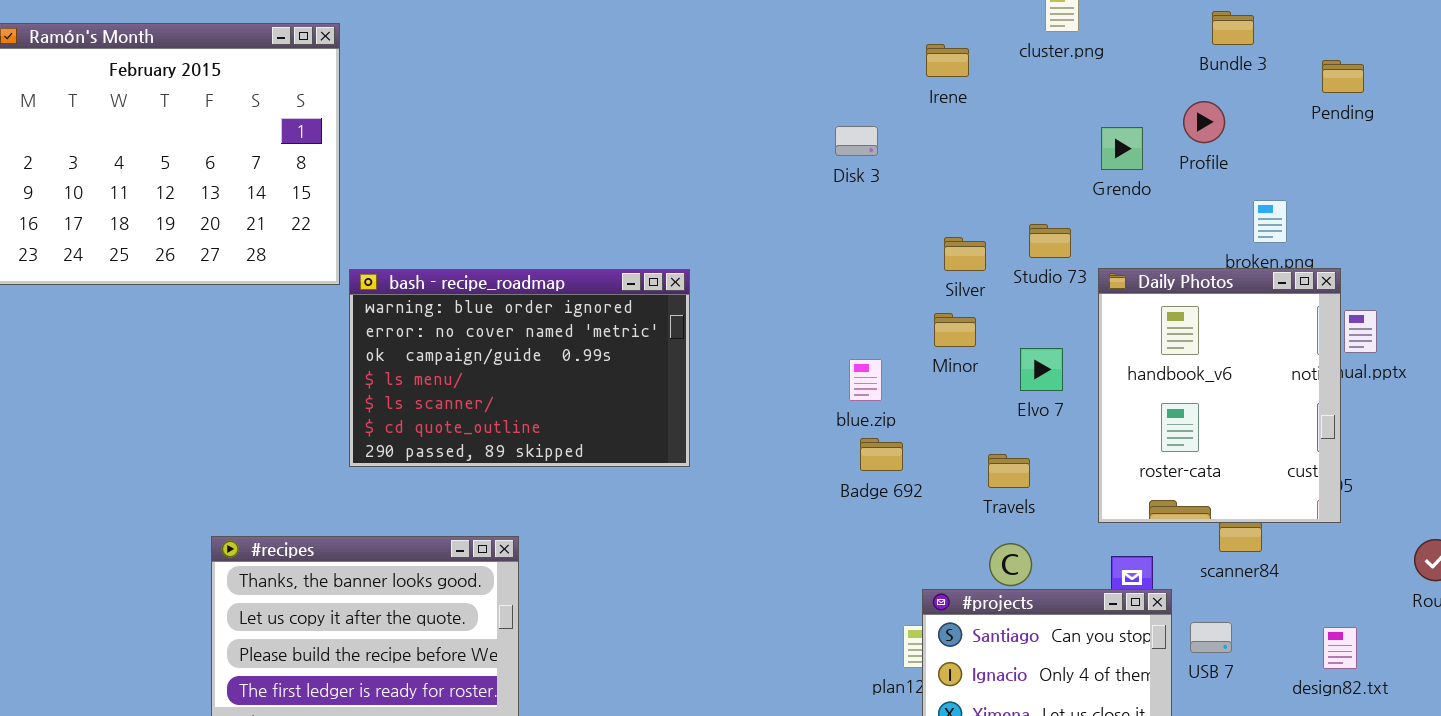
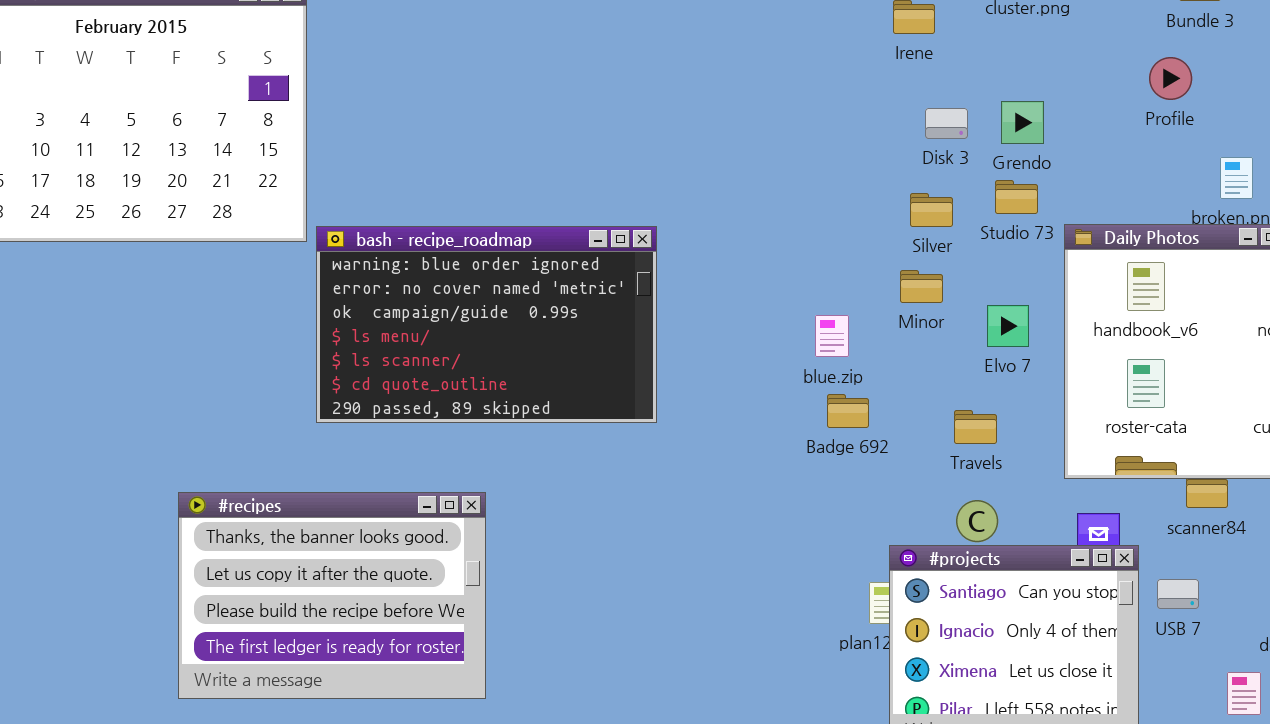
Disk 3: [835,126,878,156] -> [925,108,968,139], moved
Grendo: [1101,127,1143,170] -> [1001,101,1044,144], moved

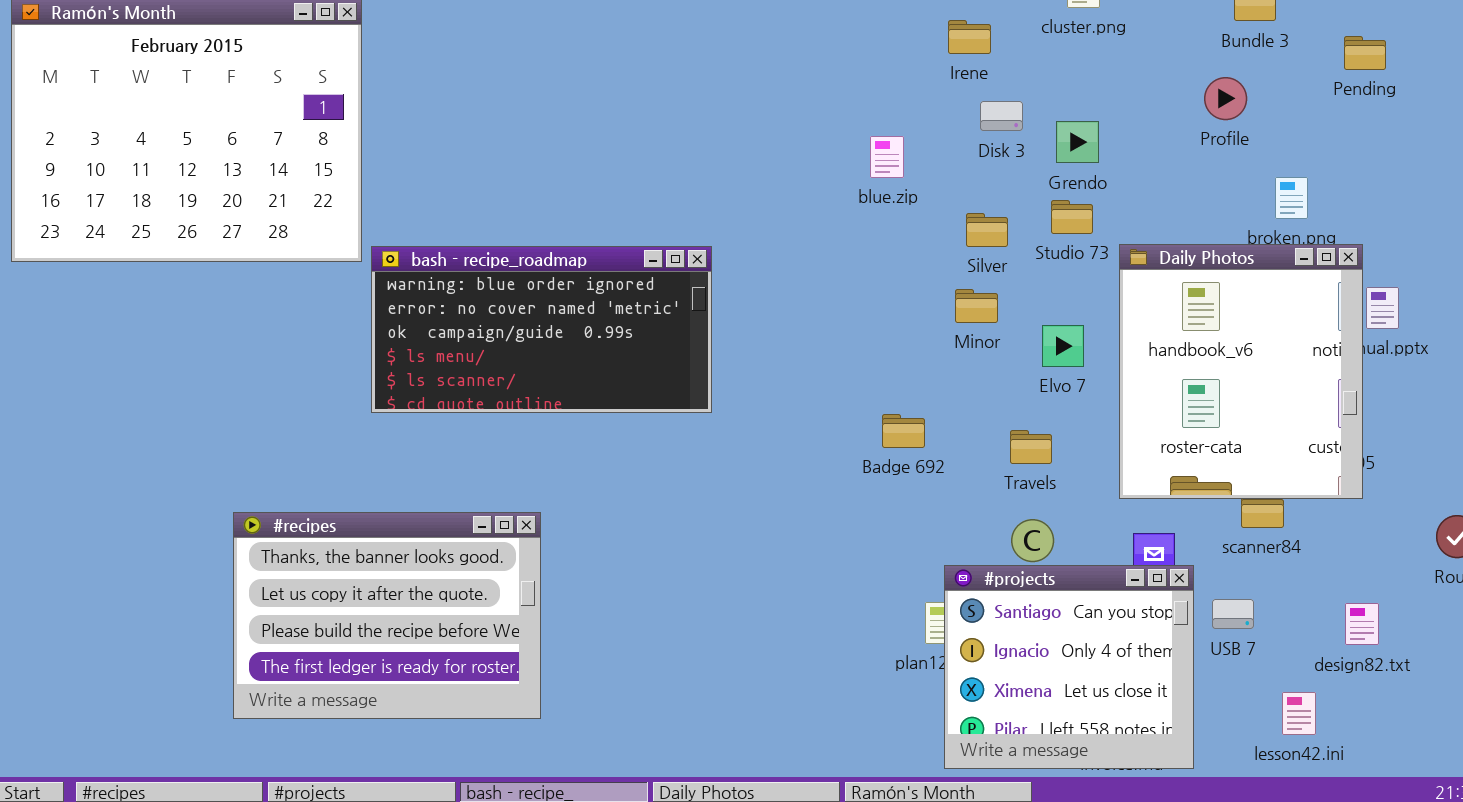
Disk 3: [925,108,968,139] -> [980,101,1023,131], moved
bash - recipe_roadmap: [316,226,657,423] -> [371,246,712,413], resized
blue.zip: [815,315,849,357] -> [870,136,904,178], moved

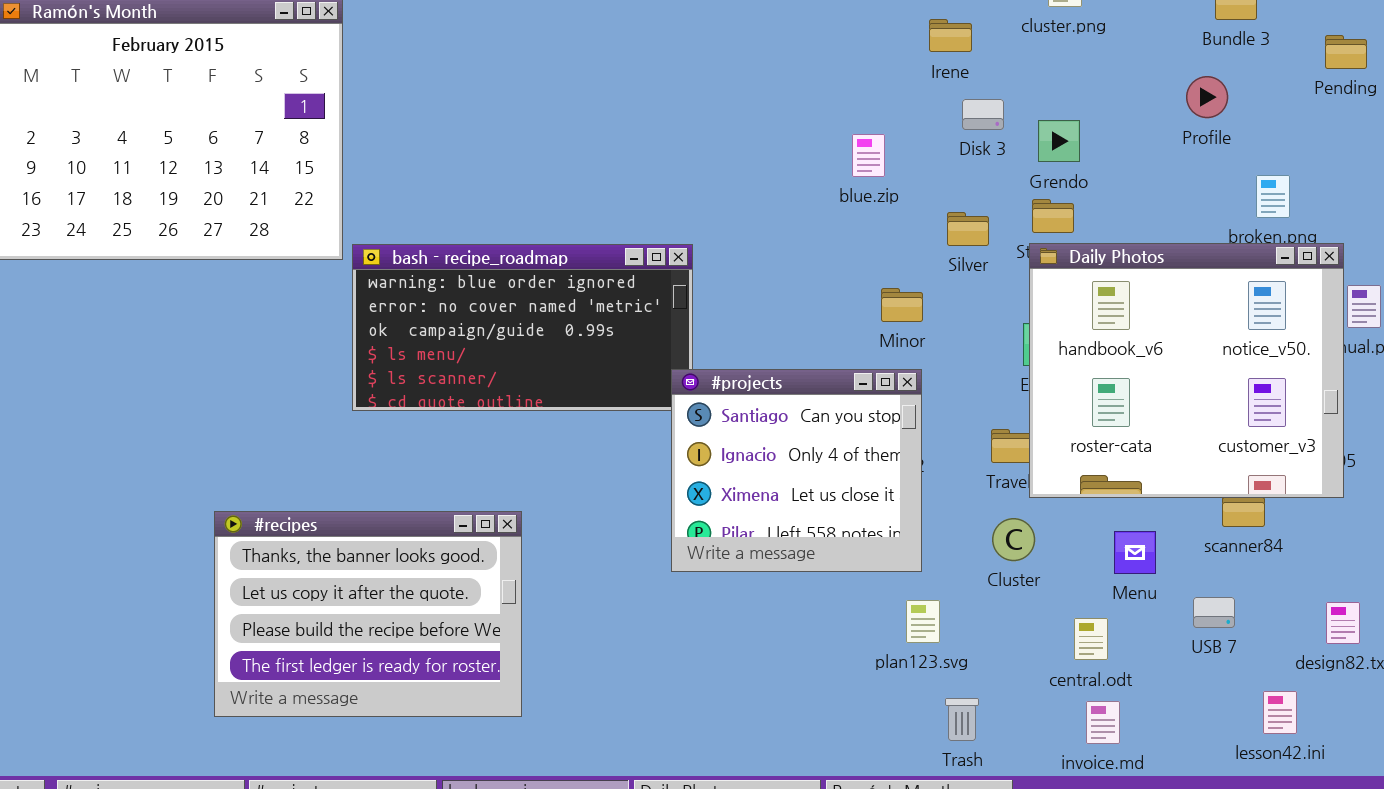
Daily Photos: [1119,244,1363,499] -> [1029,243,1344,498], resized
Minor: [955,289,998,323] -> [881,288,923,322], moved
#projects: [944,565,1194,769] -> [671,369,922,572], moved

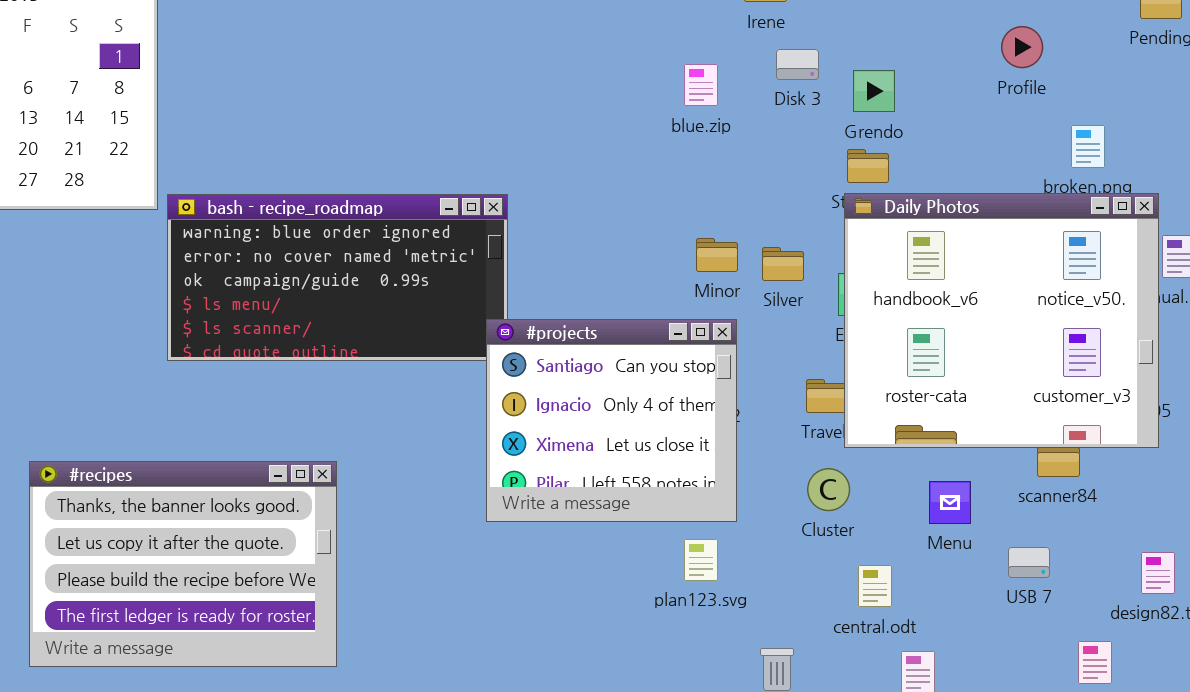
blue.zip: [852,134,885,177] -> [684,64,718,106], moved
Silver: [947,212,989,246] -> [762,247,804,281], moved
plan123.svg: [906,600,940,643] -> [684,539,718,581], moved
central.odt: [1074,618,1108,660] -> [858,565,892,607], moved

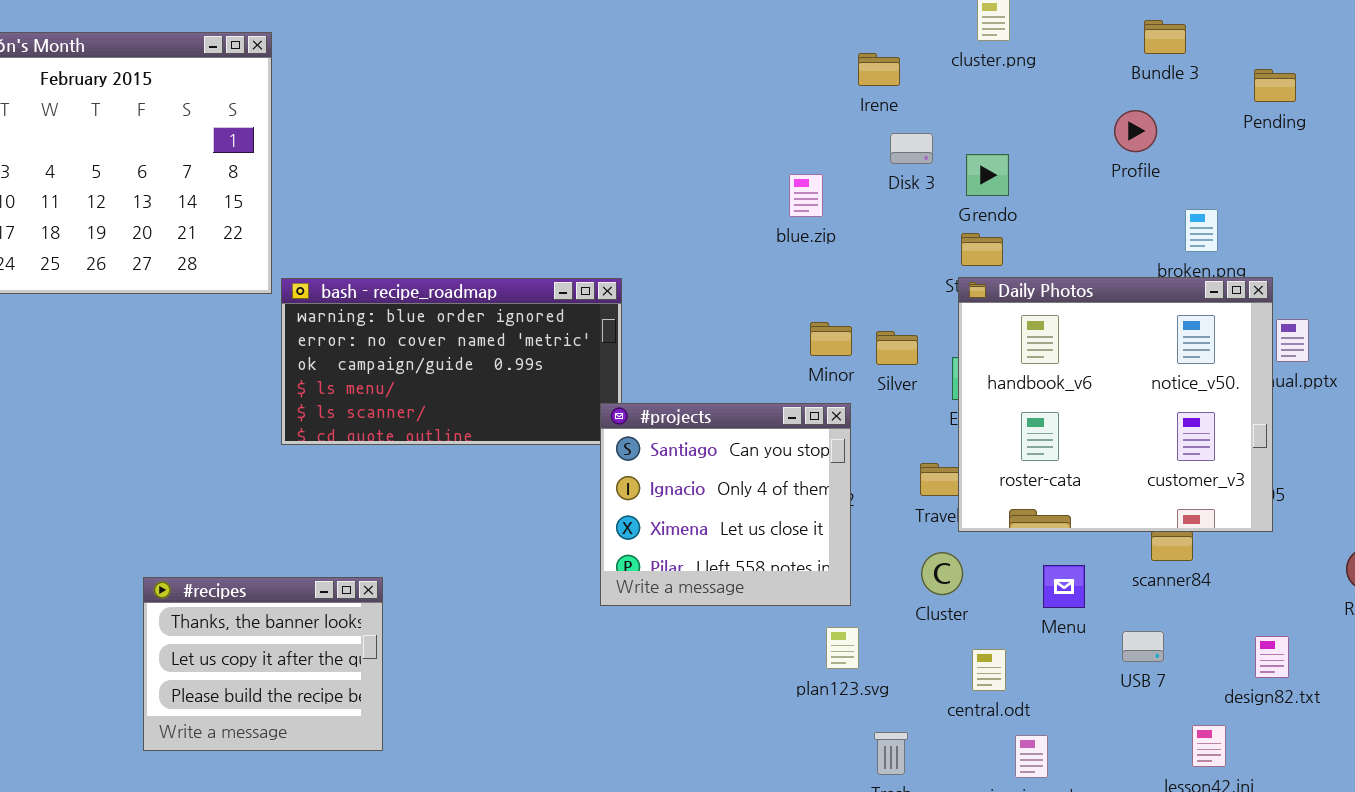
blue.zip: [684,64,718,106] -> [789,174,823,217], moved
#recipes: [29,461,337,667] -> [143,577,383,751], resized
plan123.svg: [684,539,718,581] -> [826,627,859,669], moved

